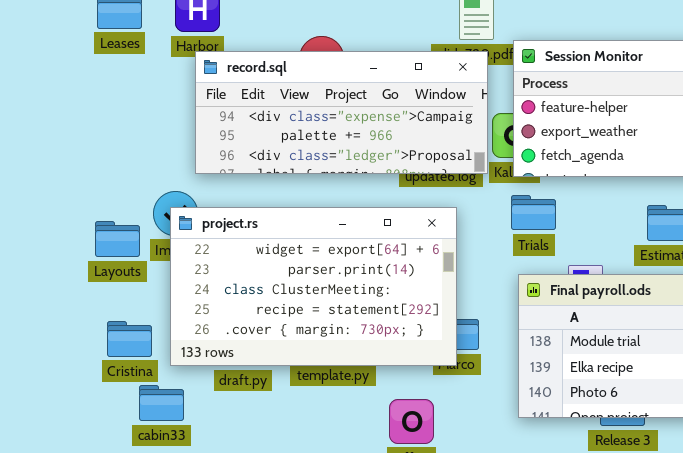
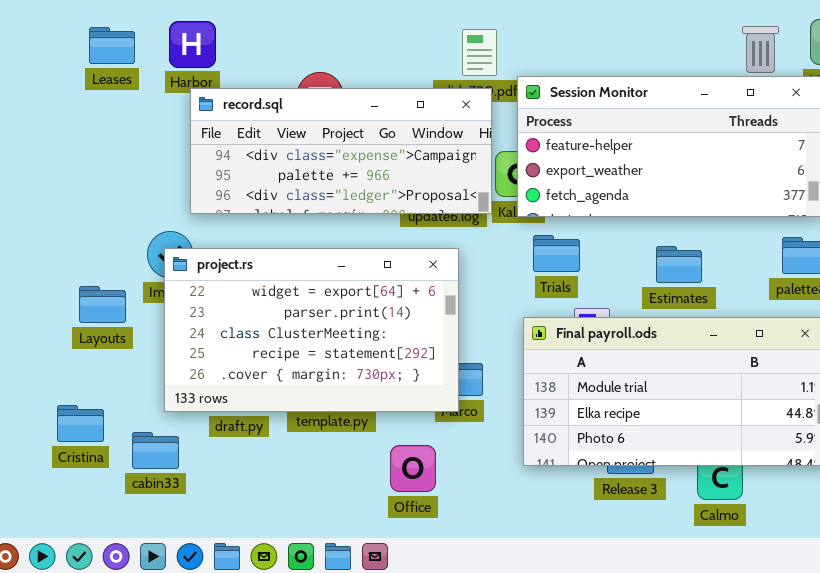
Trials: [511,195,556,230] -> [533,235,580,272], moved
Layouts: [95,221,140,257] -> [79,286,126,323], moved
Cristina: [107,321,152,357] -> [57,405,104,442], moved

